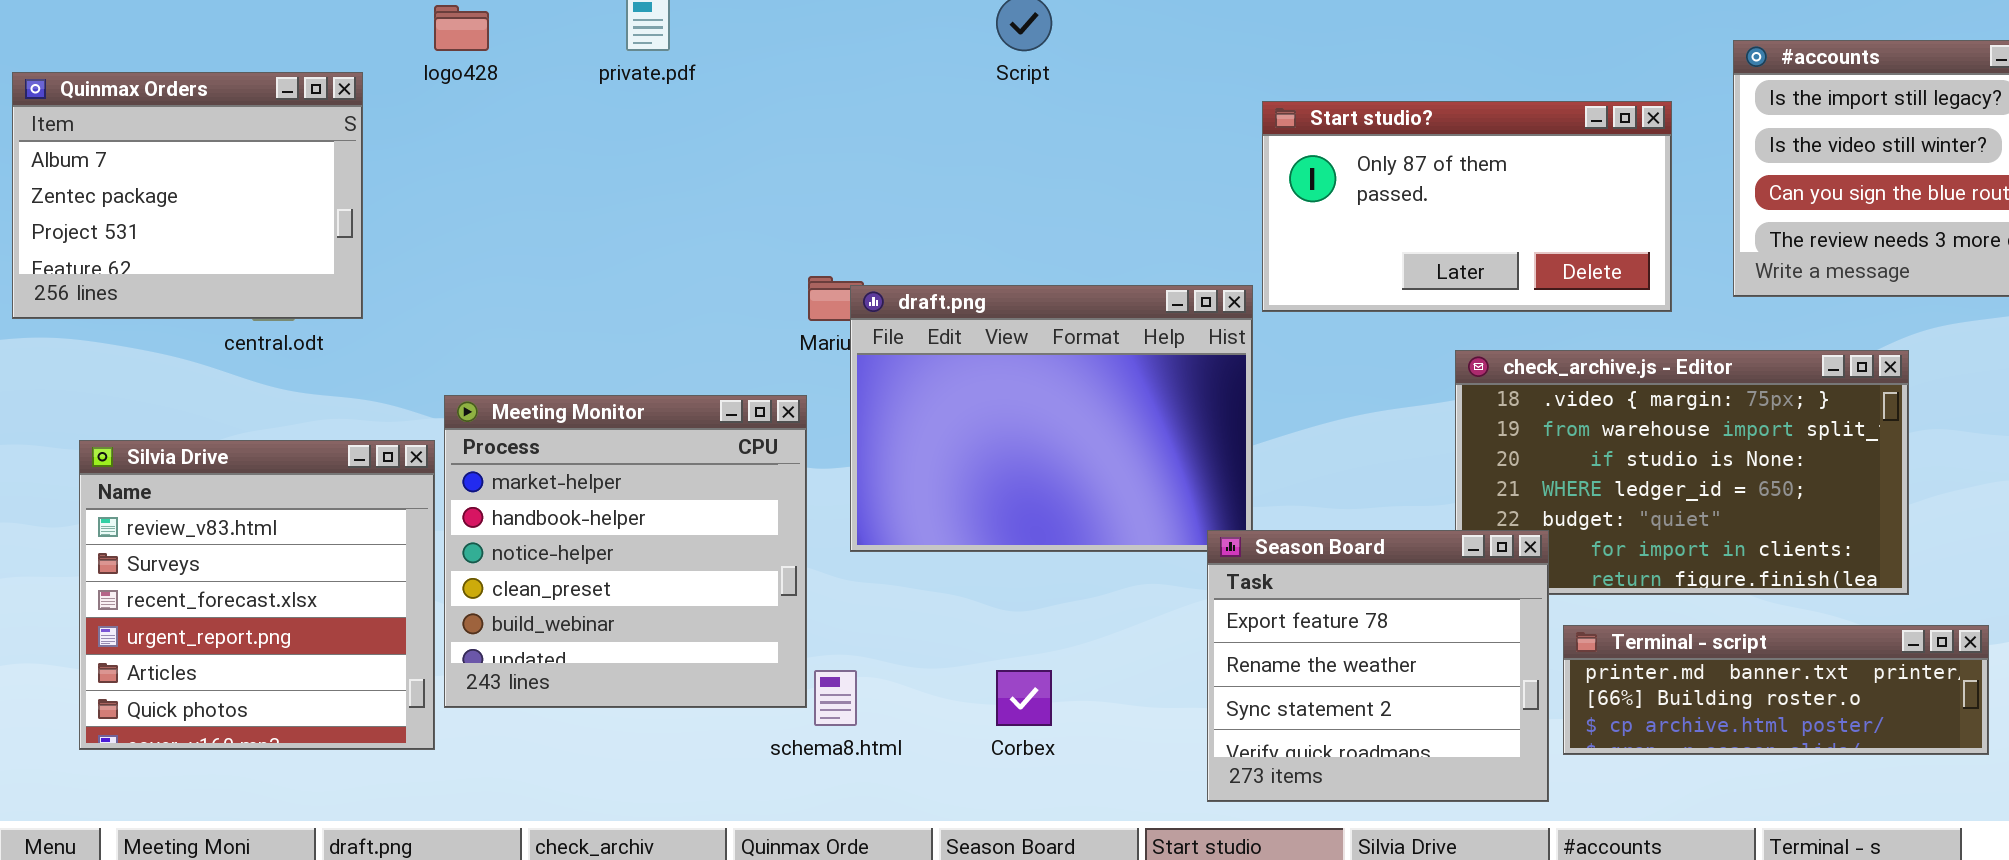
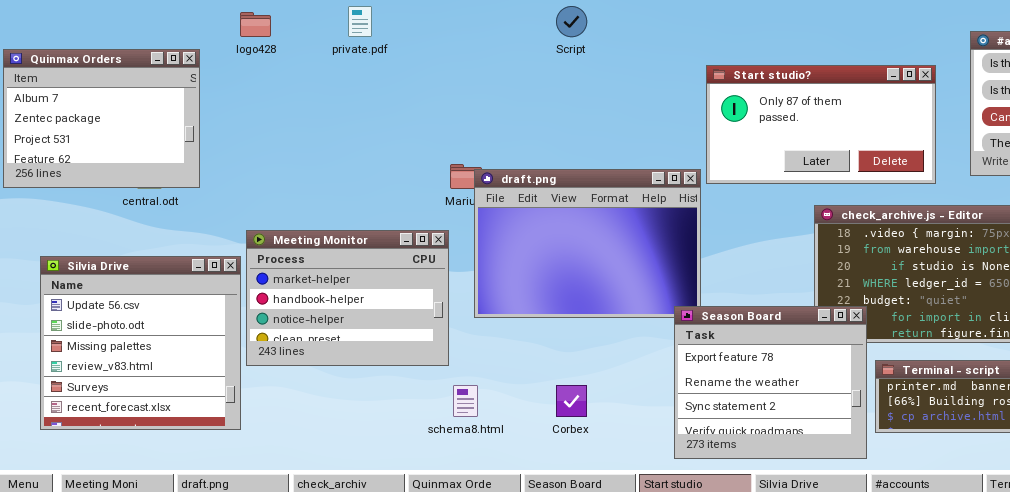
Meeting Monitor: [444,395,807,708] -> [246,230,449,366], resized
Silvia Drive: [79,440,435,750] -> [40,256,241,430], scrolled up 3 rows

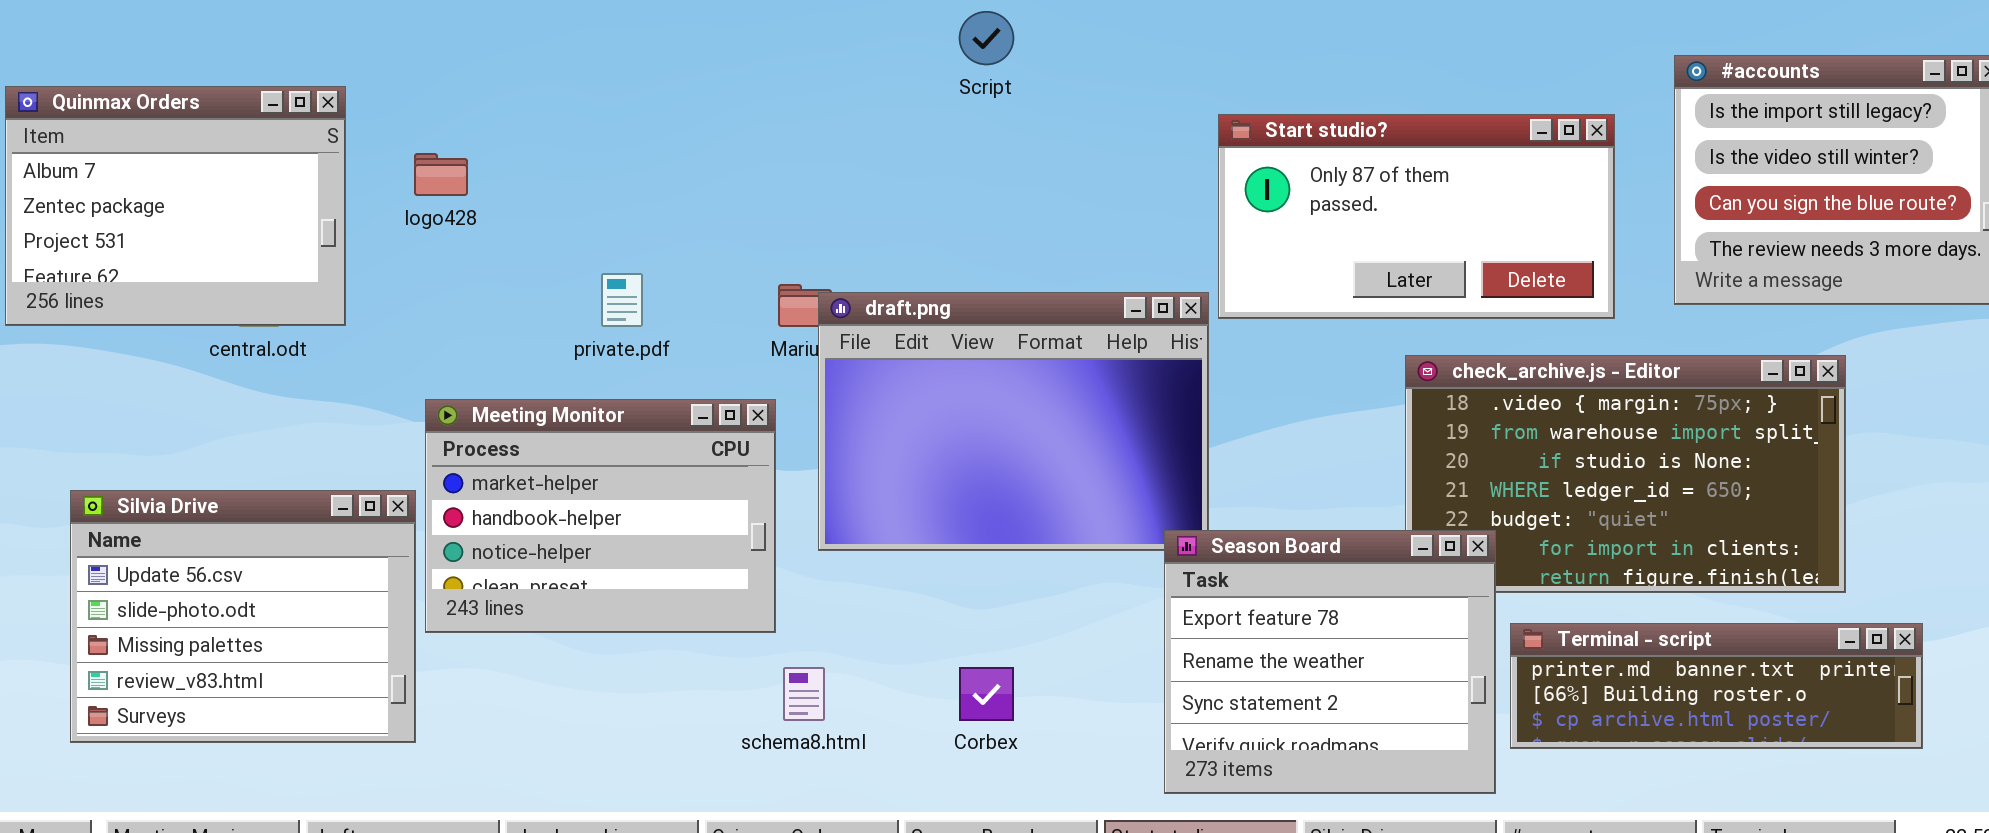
private.pdf: [348,6,372,37] -> [601,273,643,327], moved
logo428: [240,12,271,37] -> [414,153,468,196], moved
Silvia Drive: [40,256,241,430] -> [70,490,416,743], resized

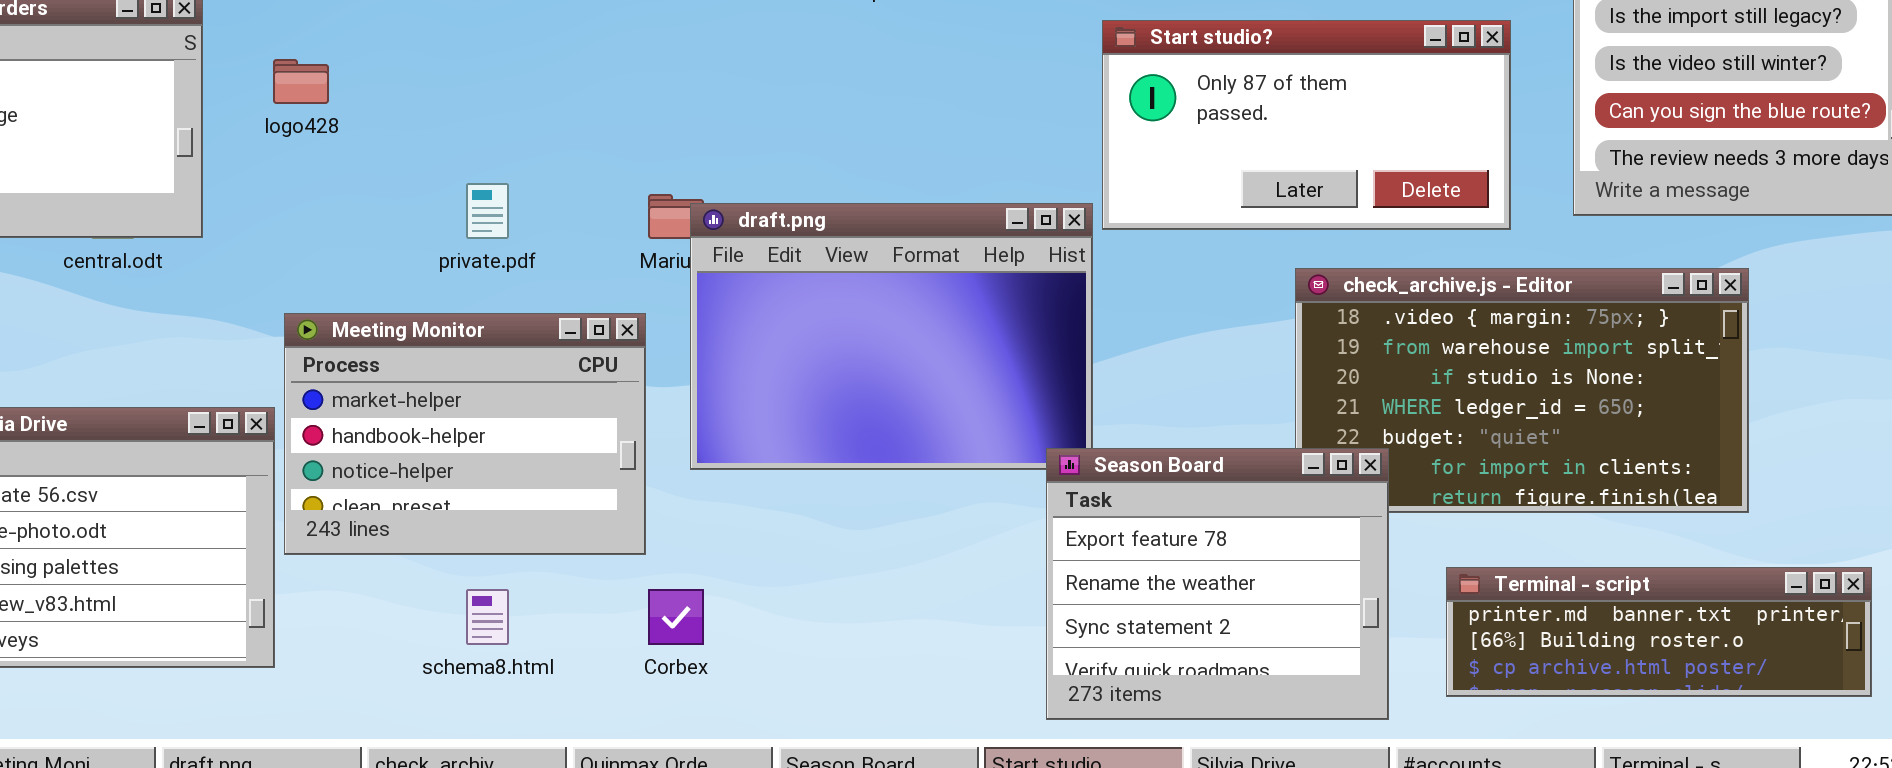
Terminal - script: [1510,623,1923,749] -> [1446,567,1872,697], moved
schema8.html: [783,667,825,721] -> [466,589,509,645], moved
Corbex: [959,667,1014,721] -> [648,589,704,645], moved

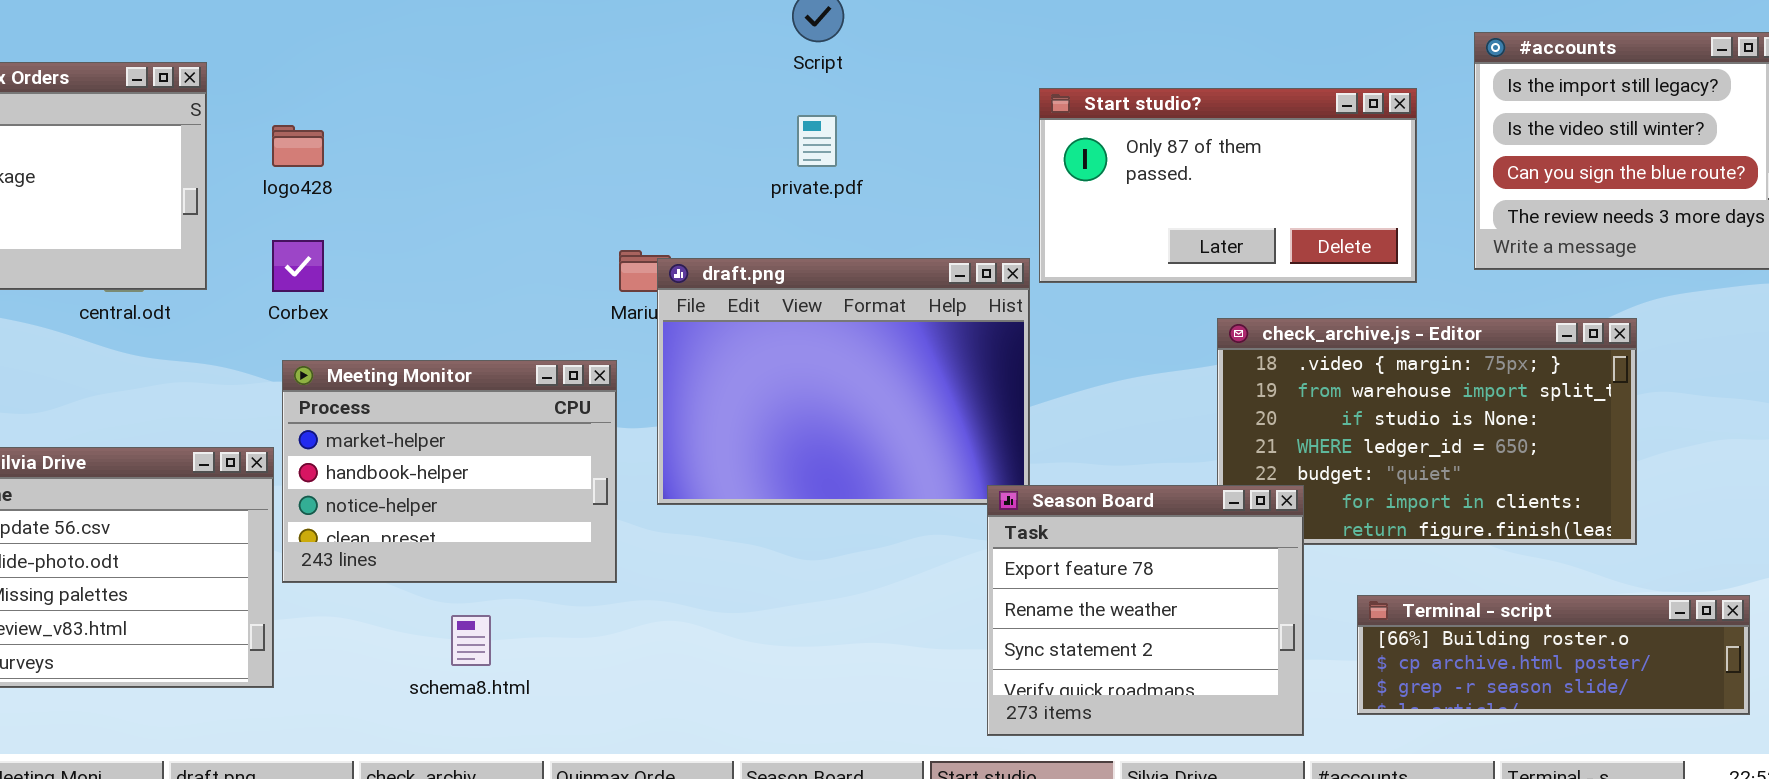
private.pdf: [466,183,509,239] -> [797,115,837,167], moved
Terminal - script: [1446,567,1872,697] -> [1357,595,1750,715], scrolled down 1 row
Corbex: [648,589,704,645] -> [272,240,324,292], moved

